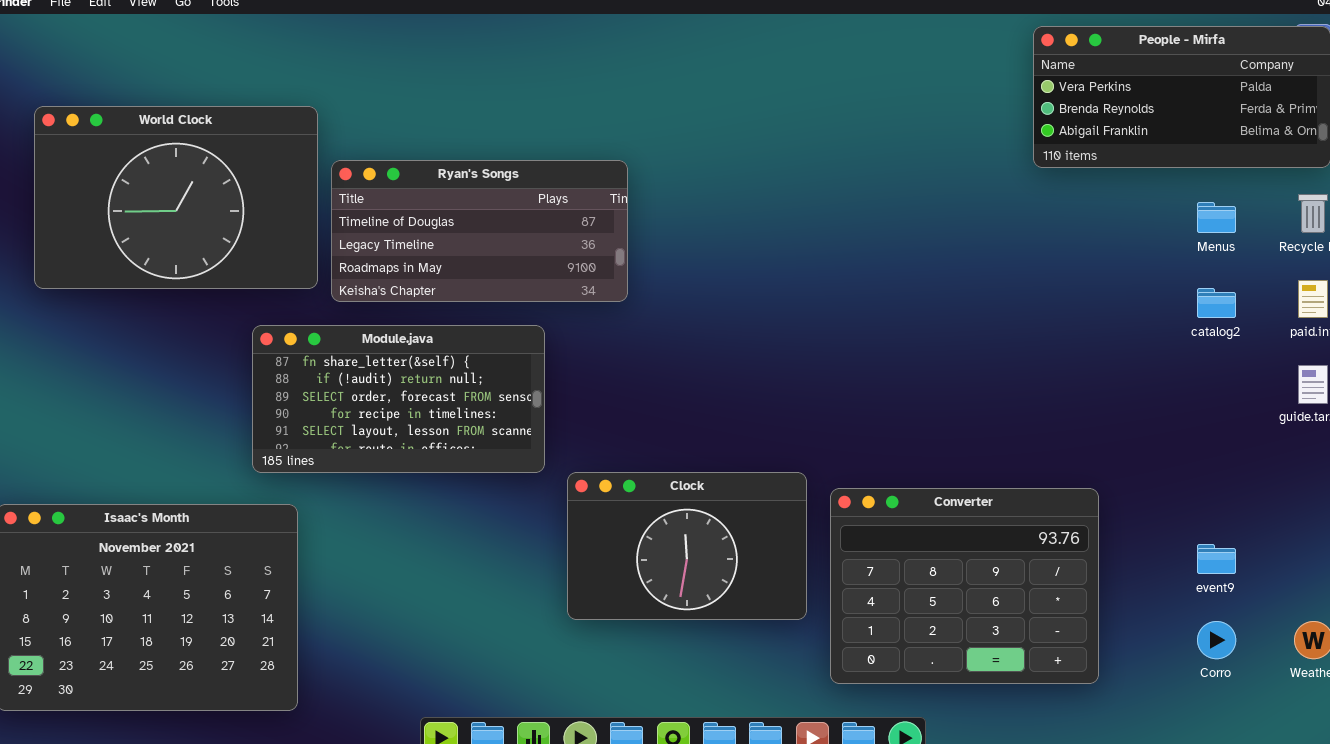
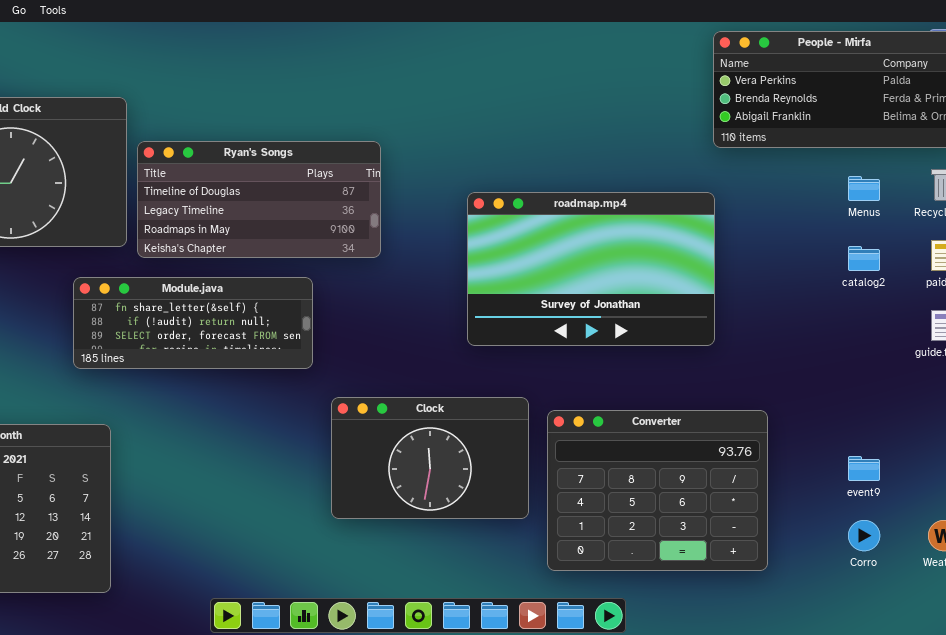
roadmap.mp4: none -> [467,192,715,346], opened
Module.java: [252,325,545,473] -> [73,277,313,369], resized

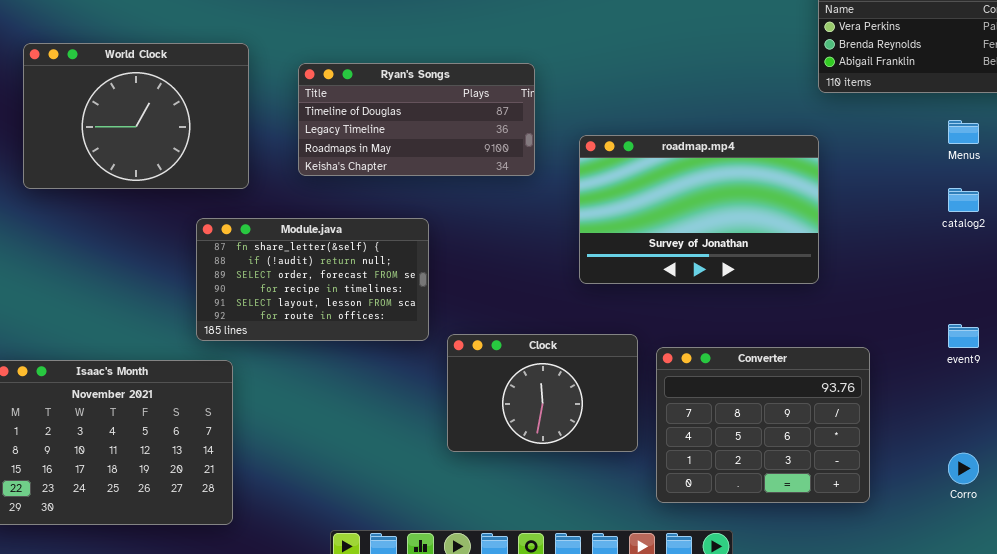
Ryan's Songs: [137,141,381,258] -> [298,63,535,176], moved
Module.java: [73,277,313,369] -> [196,218,429,341], resized
event9: [848,456,880,481] -> [948,324,979,348], moved

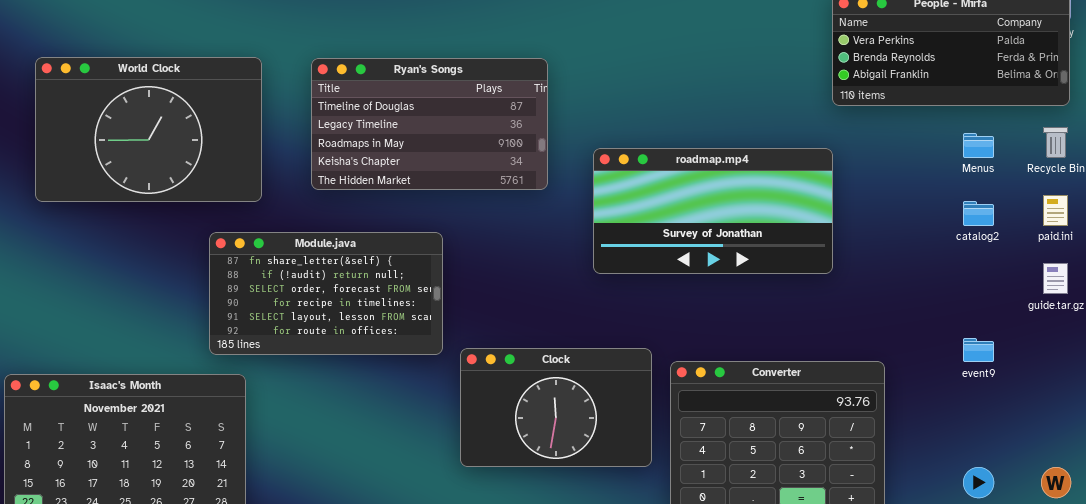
Ryan's Songs: [298,63,535,176] -> [311,58,548,190], resized
roadmap.mp4: [579,135,819,284] -> [593,148,833,274], resized

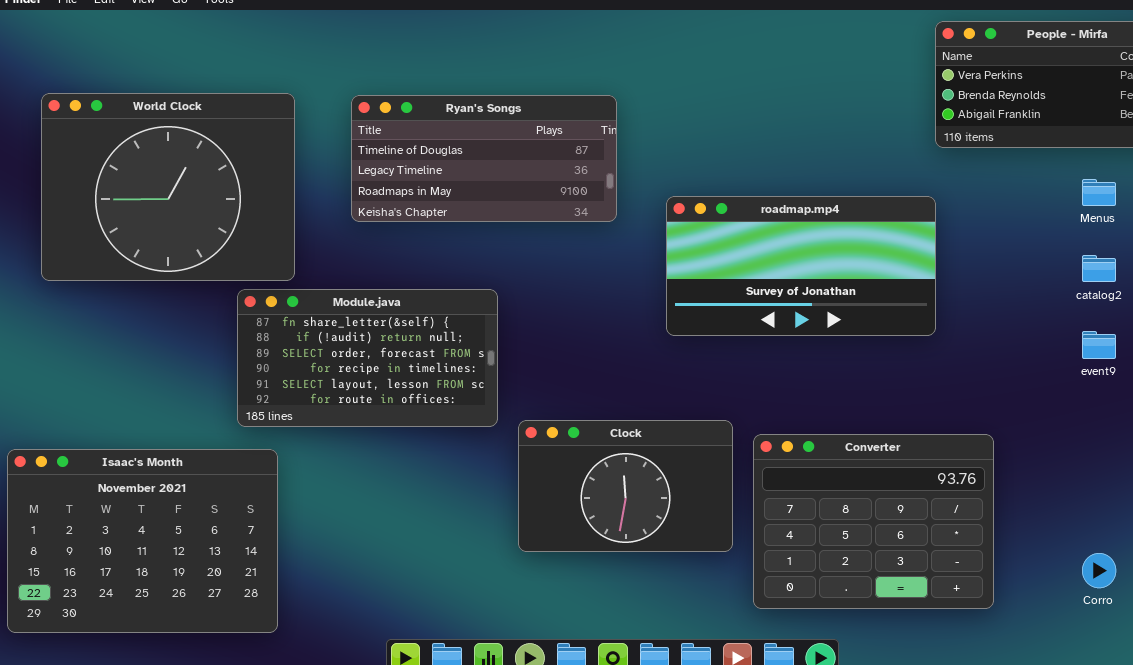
World Clock: [35,57,262,202] -> [41,93,295,281], resized
Ryan's Songs: [311,58,548,190] -> [351,95,617,222], resized
event9: [963,338,994,362] -> [1082,331,1116,359], moved

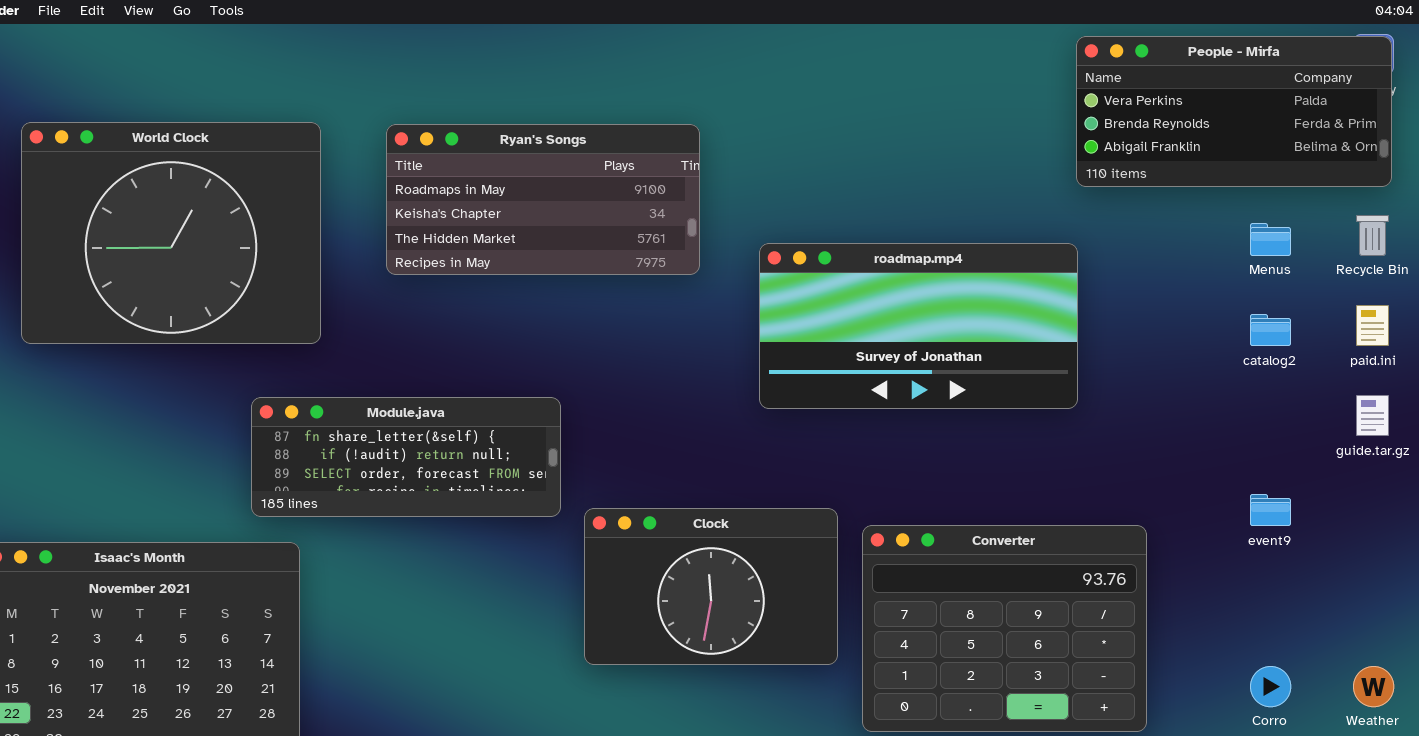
Ryan's Songs: [351,95,617,222] -> [386,124,700,275], scrolled down 2 rows
Module.java: [237,289,498,427] -> [251,397,561,517], resized
event9: [1082,331,1116,359] -> [1250,494,1291,526], moved

